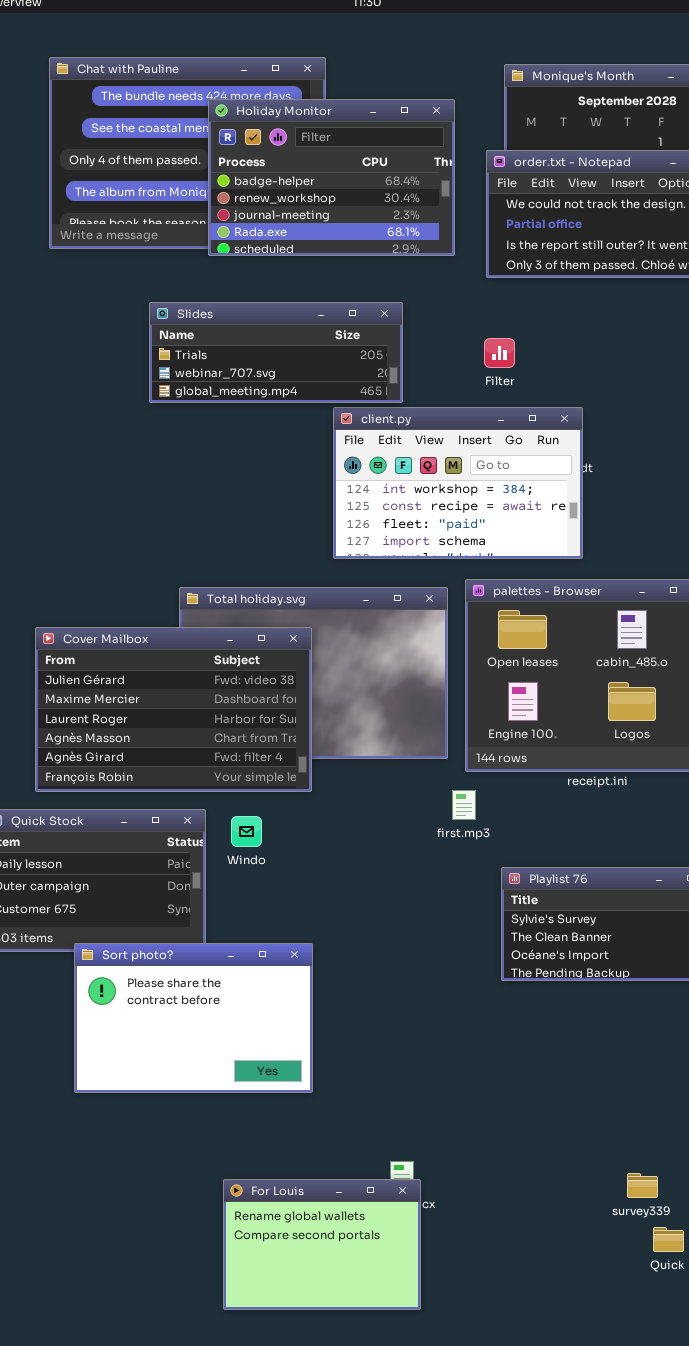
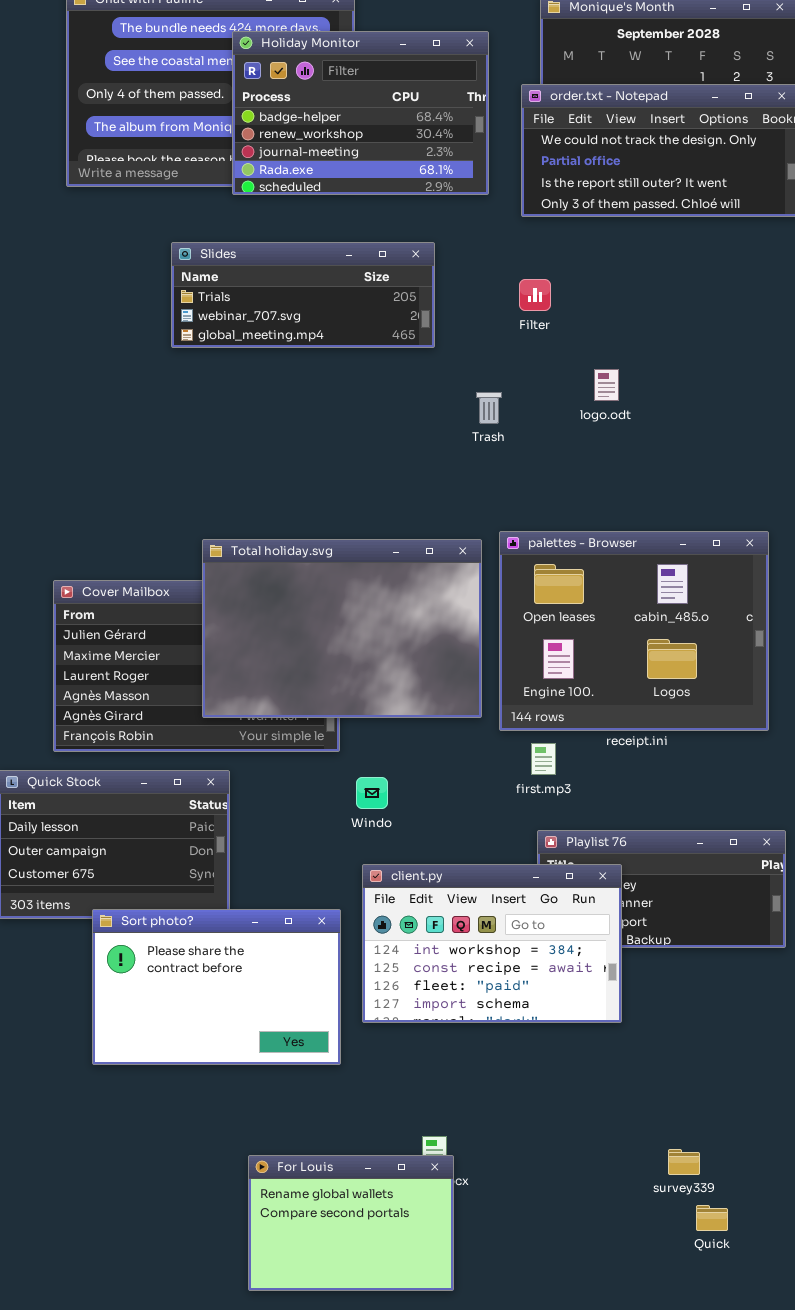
client.py: [333,407,583,559] -> [362,864,622,1023], moved
Total holiday.svg: [179,587,448,759] -> [202,539,482,718], raised
first.mp3: [452,790,476,820] -> [531,743,556,775], moved
Windo: [231,816,262,847] -> [356,777,388,809], moved

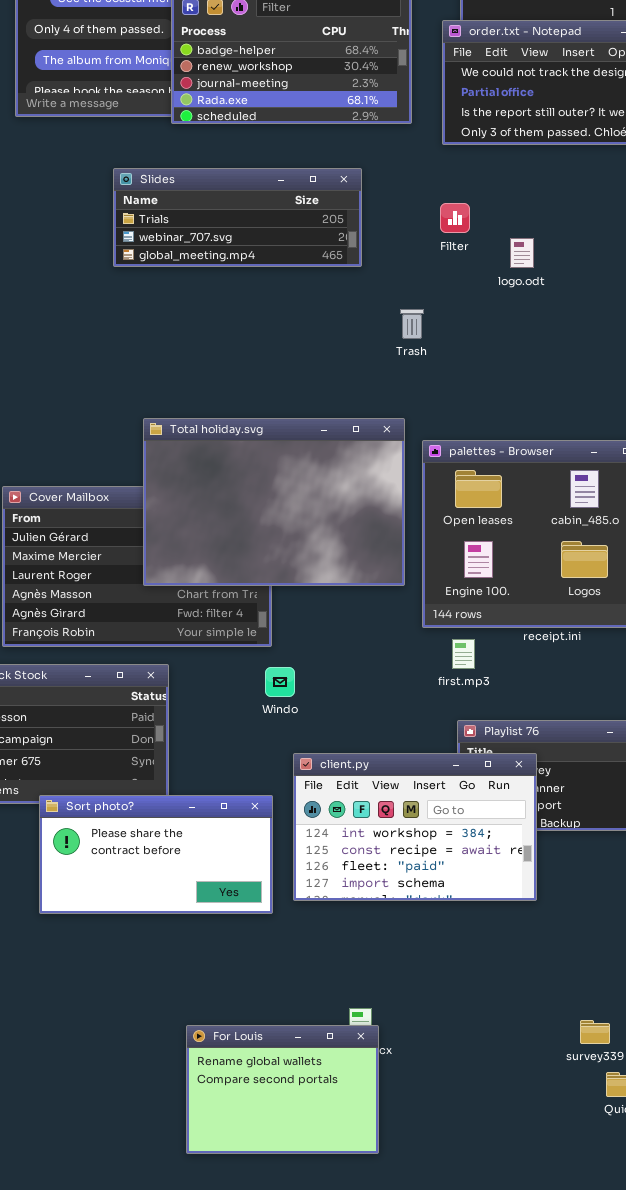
logo.odt: [594,369,619,401] -> [510,238,534,268], moved
Total holiday.svg: [202,539,482,718] -> [143,418,405,586], moved
Windo: [356,777,388,809] -> [265,667,295,697], moved
Sort photo?: [92,909,341,1065] -> [39,795,273,914], resized

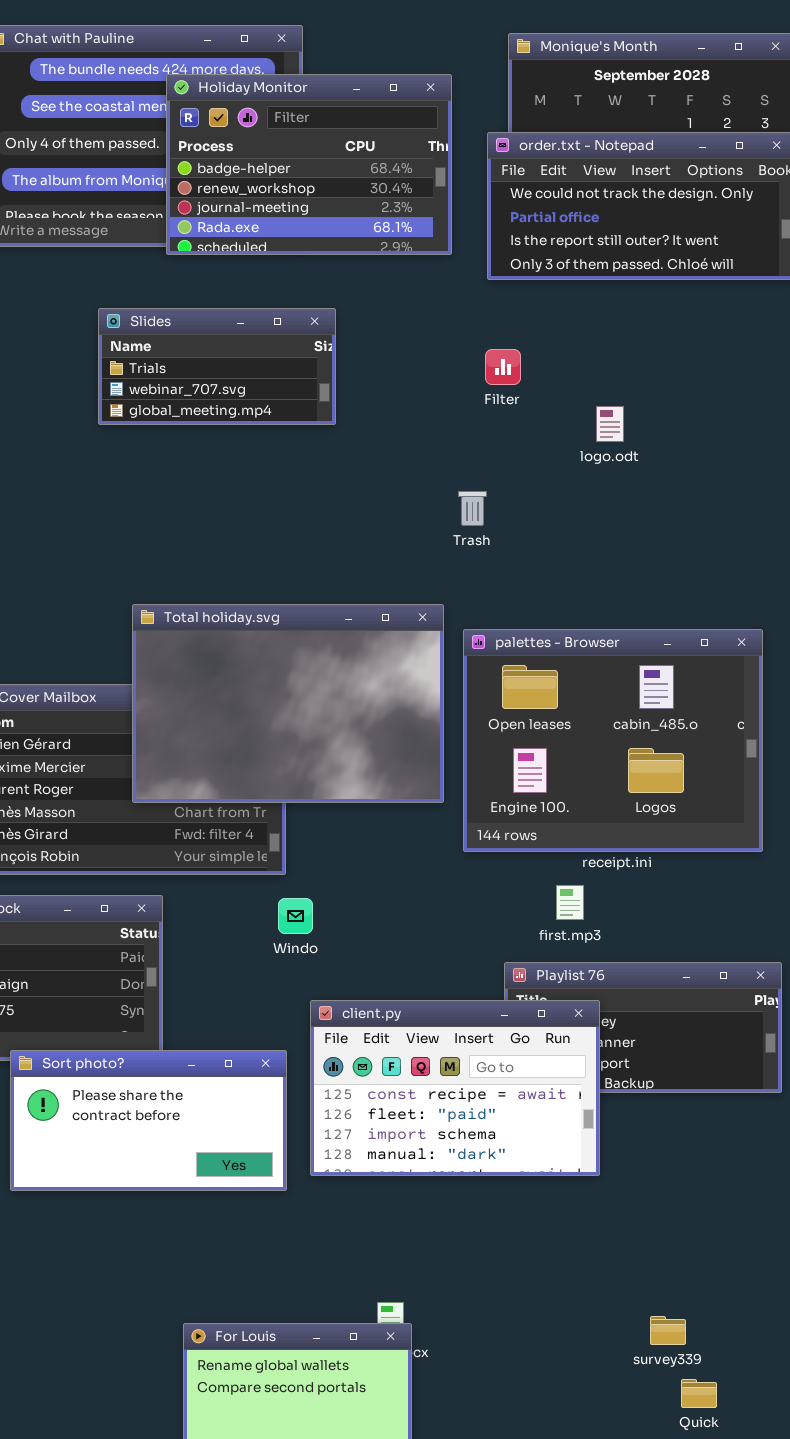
Slides: [113,168,362,267] -> [98,308,336,425], resized
logo.odt: [510,238,534,268] -> [596,406,624,442], moved
Trash: [400,309,424,339] -> [458,491,487,526], moved
first.mp3: [452,639,475,669] -> [556,885,584,920], moved
client.py: [293,753,537,901] -> [310,1000,600,1176], scrolled down 1 row

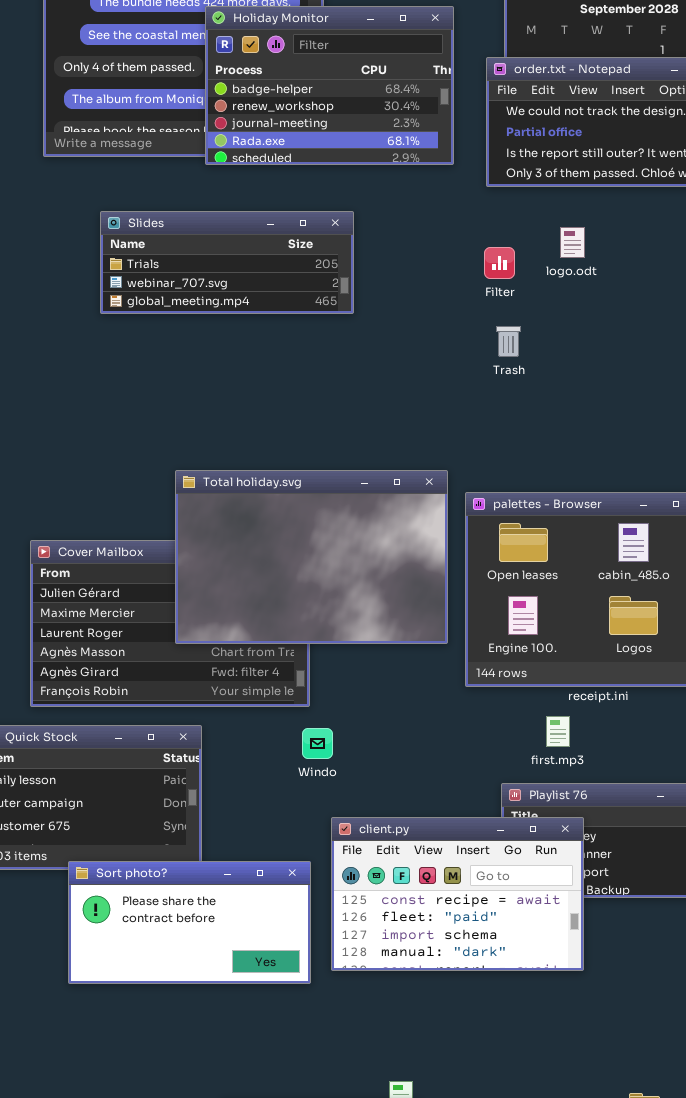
Slides: [98,308,336,425] -> [100,211,354,314], resized
logo.odt: [596,406,624,442] -> [560,227,585,258], moved
Trash: [458,491,487,526] -> [496,326,521,357], moved

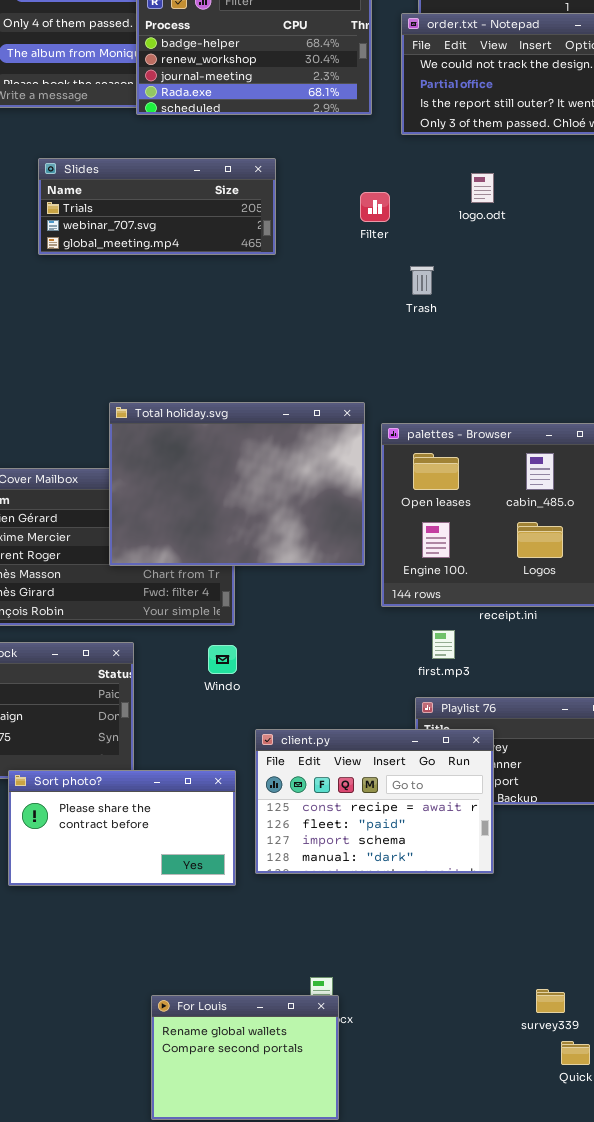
Filter: [484,247,515,279] -> [360,192,390,222], moved
first.mp3: [546,716,570,747] -> [432,630,455,659], moved
Windo: [302,728,333,759] -> [208,645,237,674], moved

